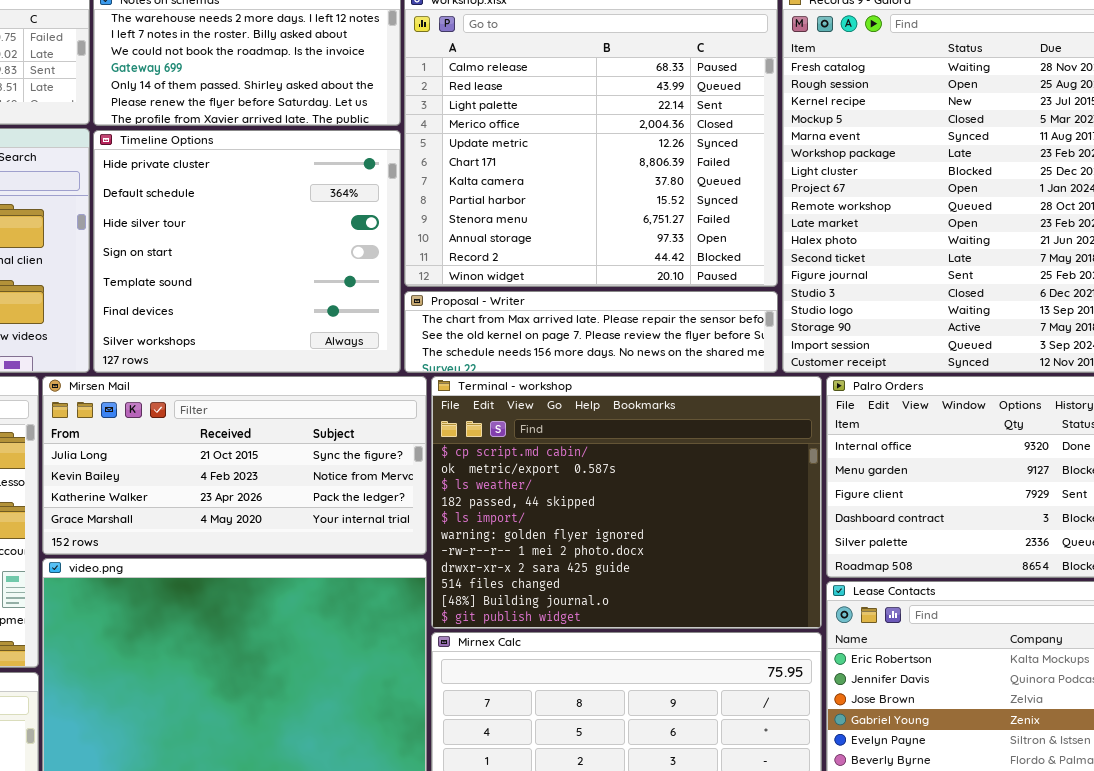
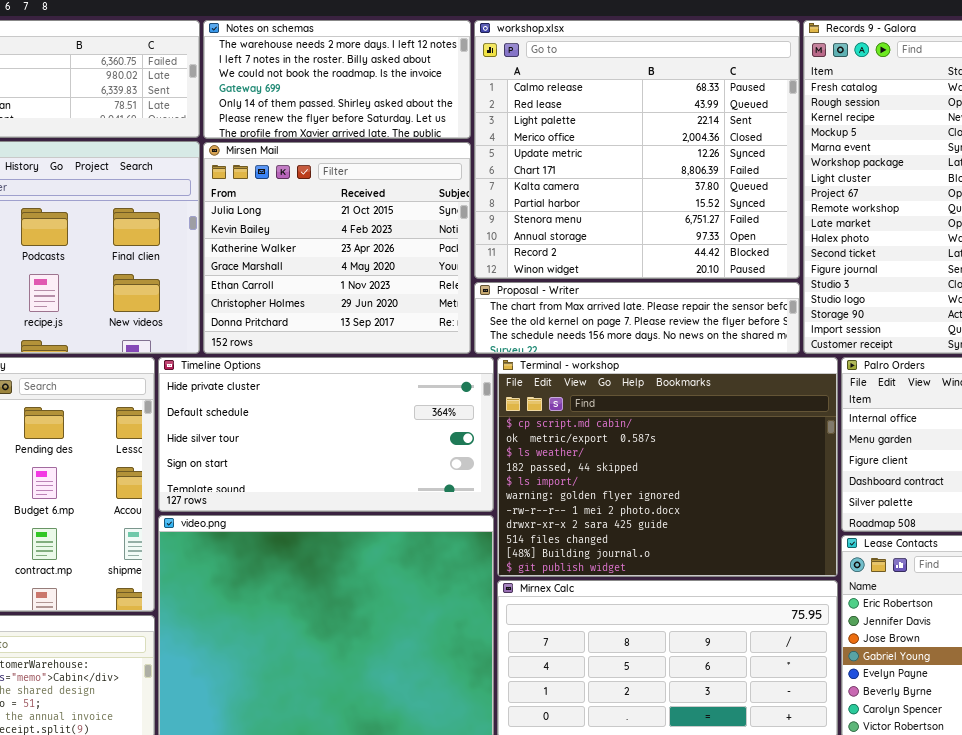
Timeline Options: [93,130,401,373] -> [158,357,494,512], moved, resized
Mirsen Mail: [42,376,427,555] -> [203,142,471,354], moved, resized

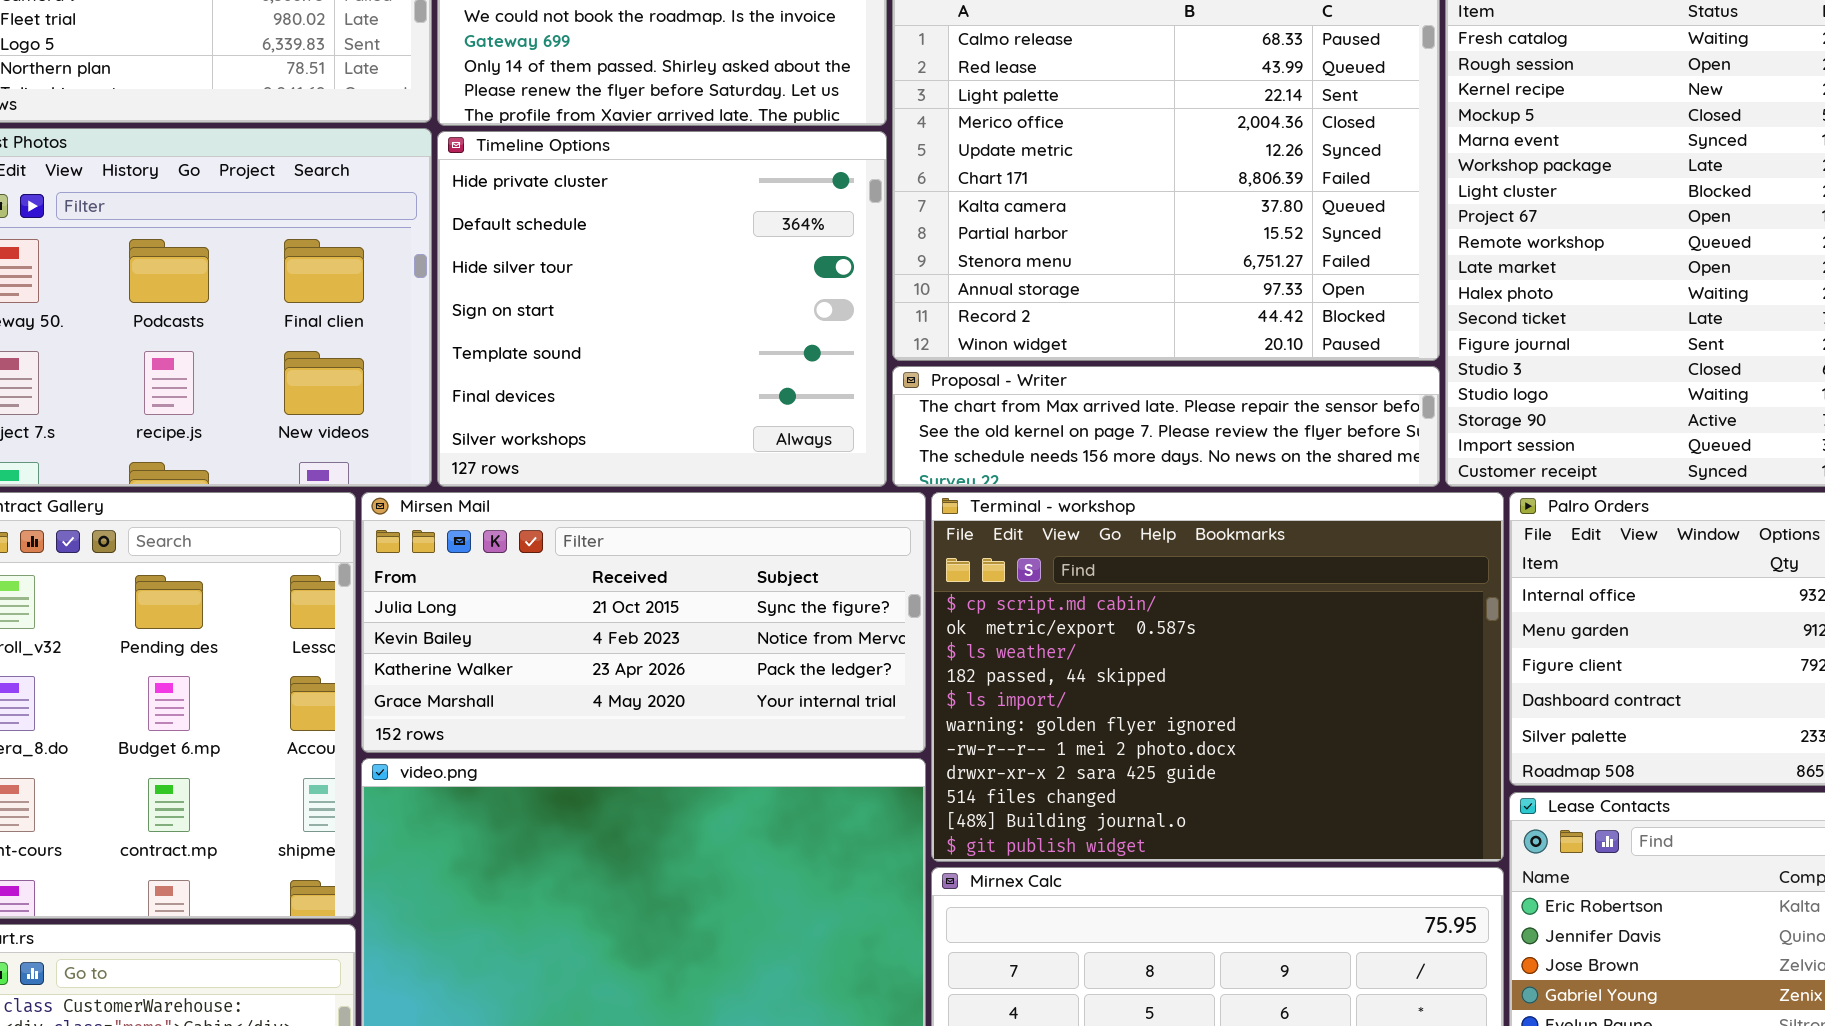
Mirsen Mail: [203,142,471,354] -> [361,492,926,753], moved, resized
Timeline Options: [158,357,494,512] -> [437,131,887,487], moved, resized

